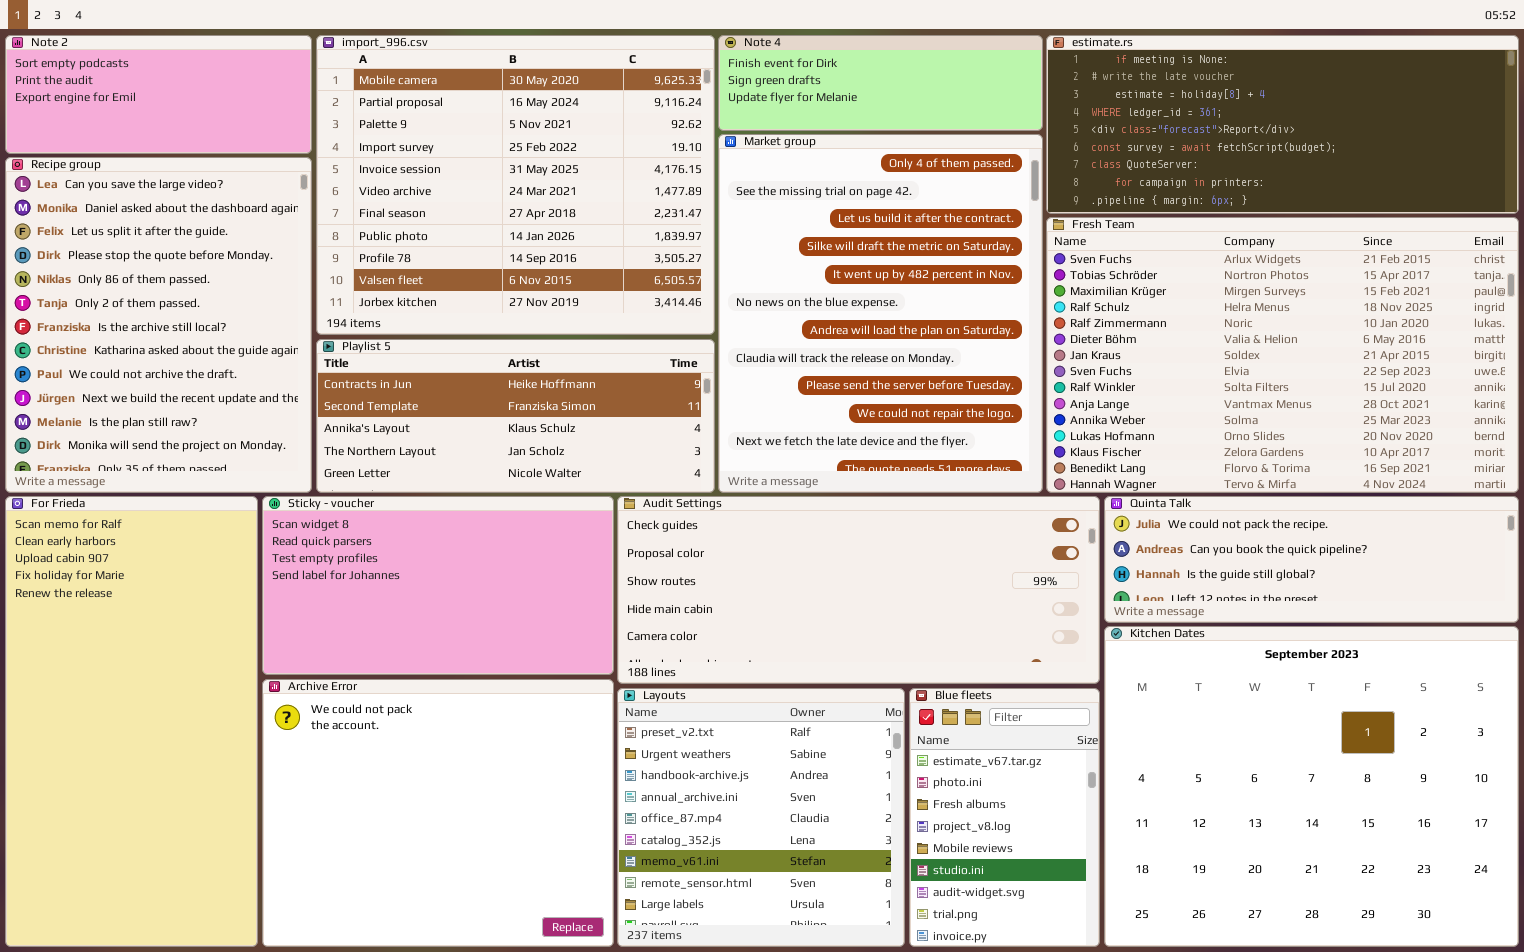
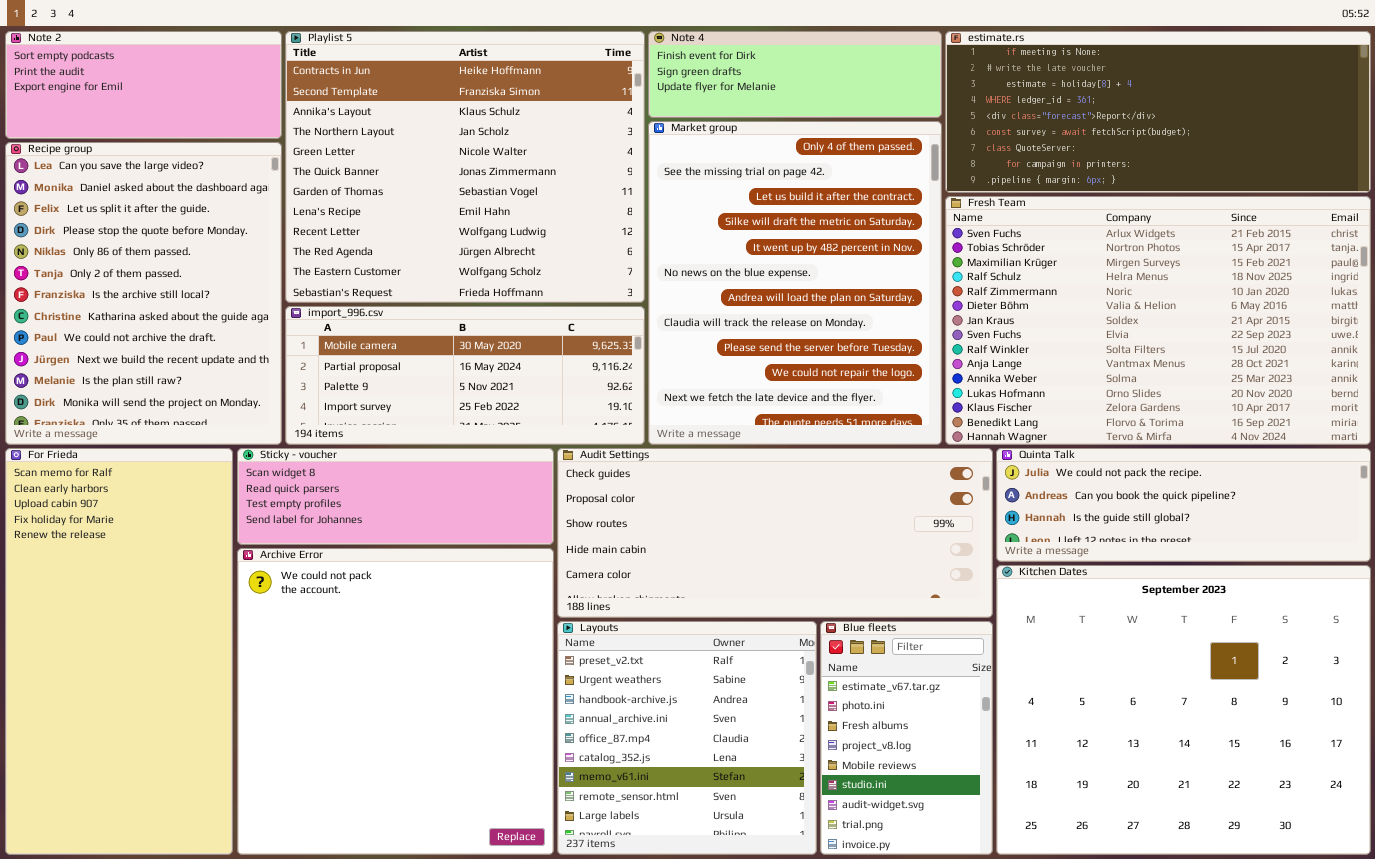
import_996.csv: [316,35,715,335] -> [285,306,645,445], moved, resized
Playlist 5: [316,339,715,493] -> [285,31,645,303], moved, resized
Sticky - voucher: [262,496,614,675] -> [237,448,554,545], resized
Archive Error: [262,679,614,947] -> [237,548,554,855], resized

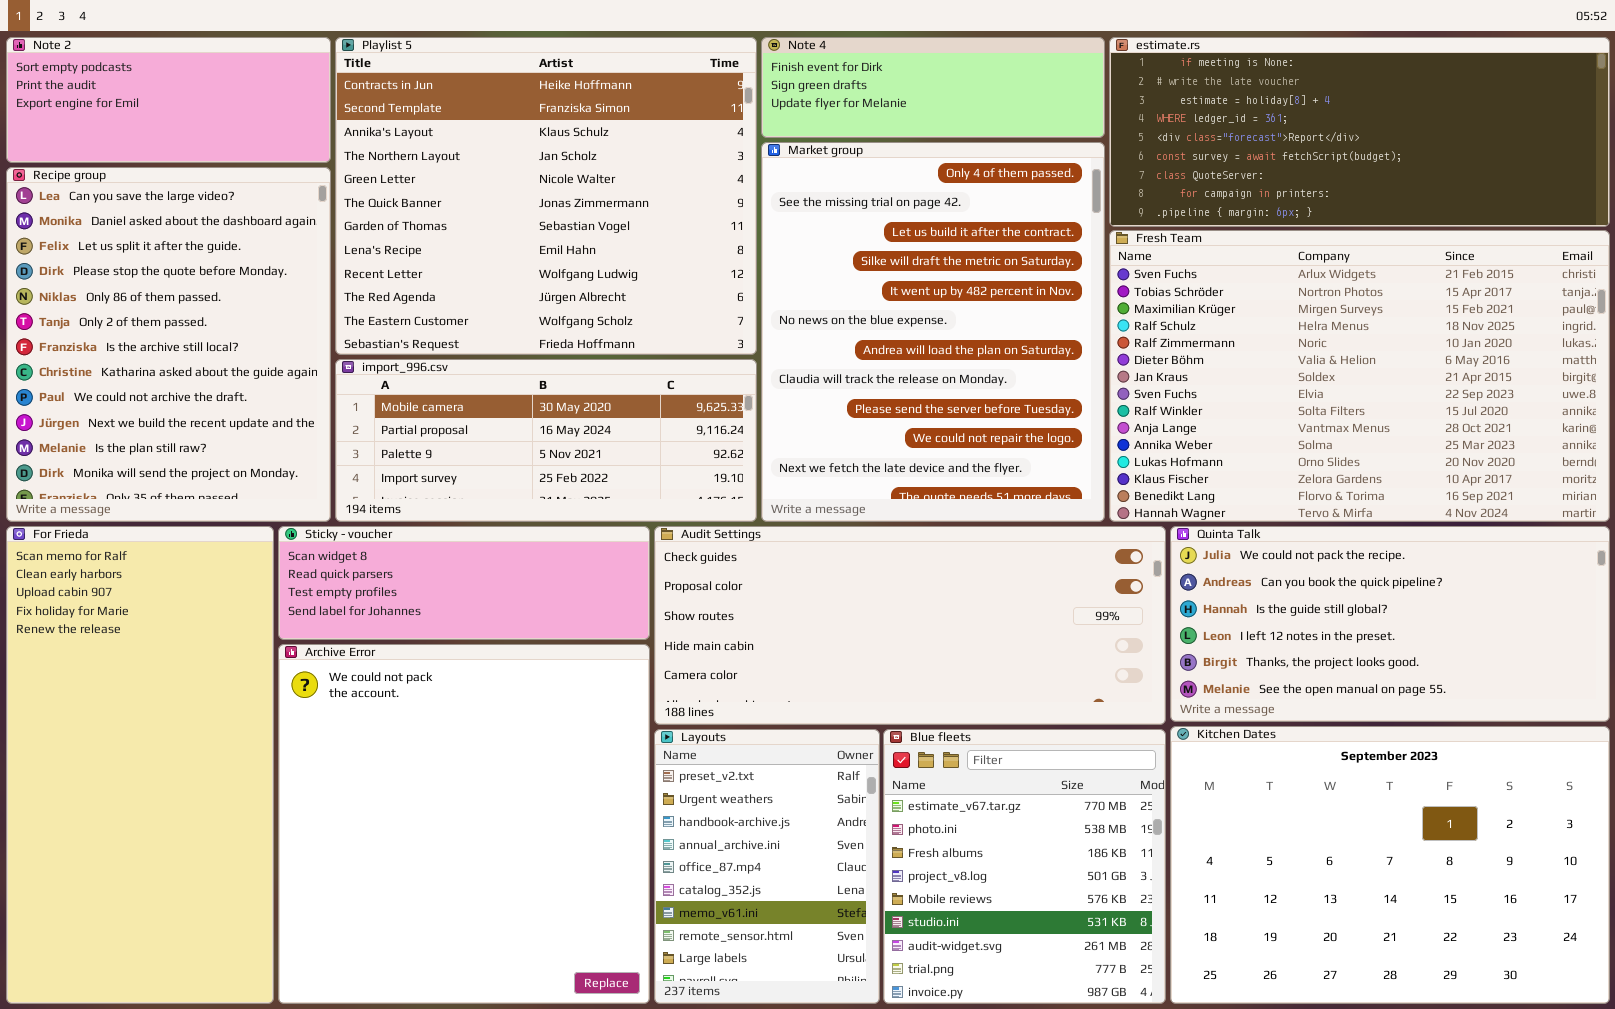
Quinta Talk: [996,448,1371,562] -> [1170,526,1610,722], resized
Kitchen Dates: [996,565,1371,855] -> [1170,726,1610,1004], resized
Layouts: [557,621,817,855] -> [654,729,880,1004], resized
Blue fleets: [820,621,993,855] -> [883,729,1166,1004], resized

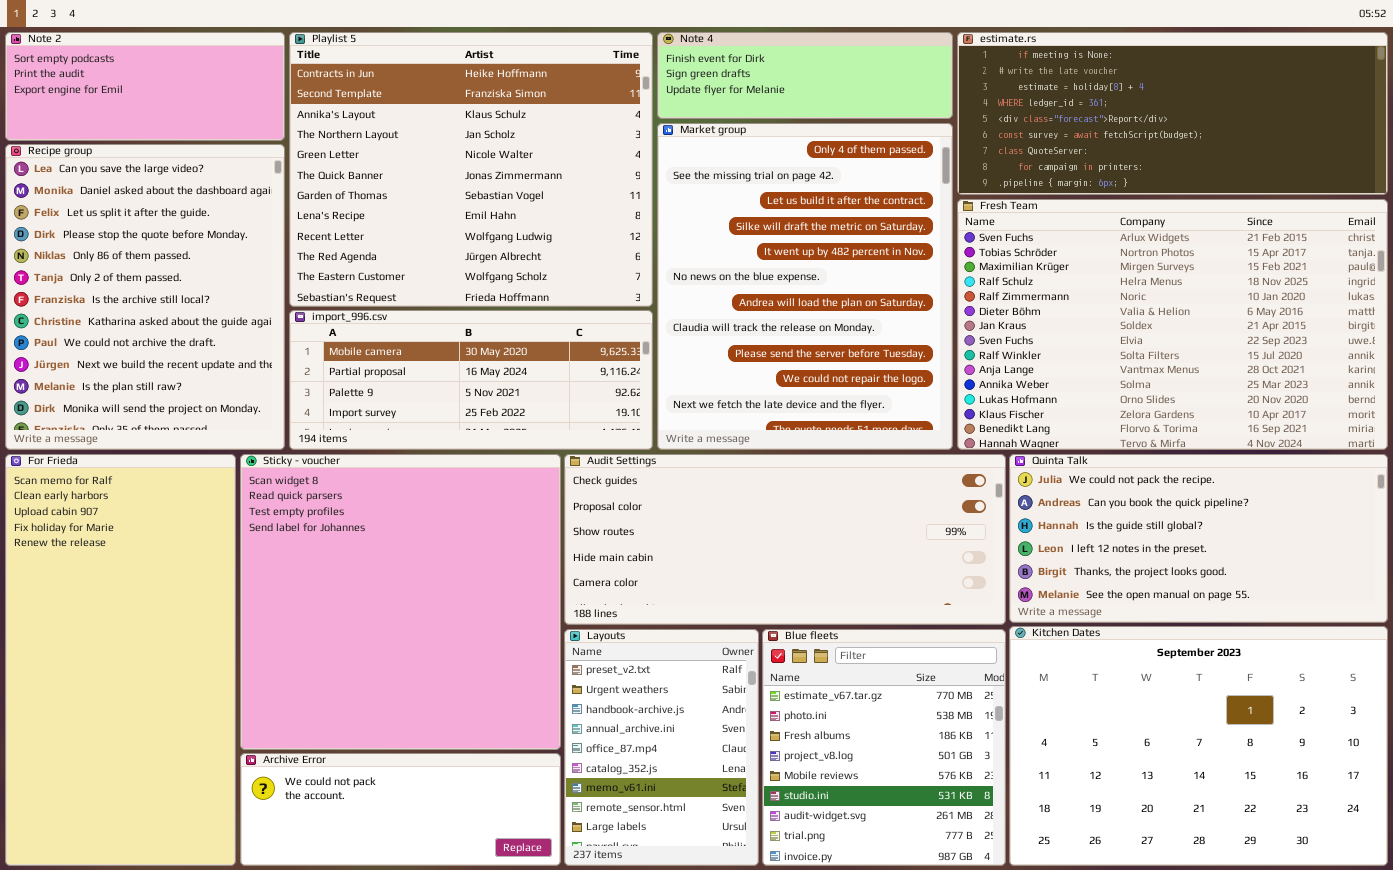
Sticky - voucher: [278,526,650,640] -> [240,454,561,750], resized
Archive Error: [278,644,650,1004] -> [240,753,561,866], resized

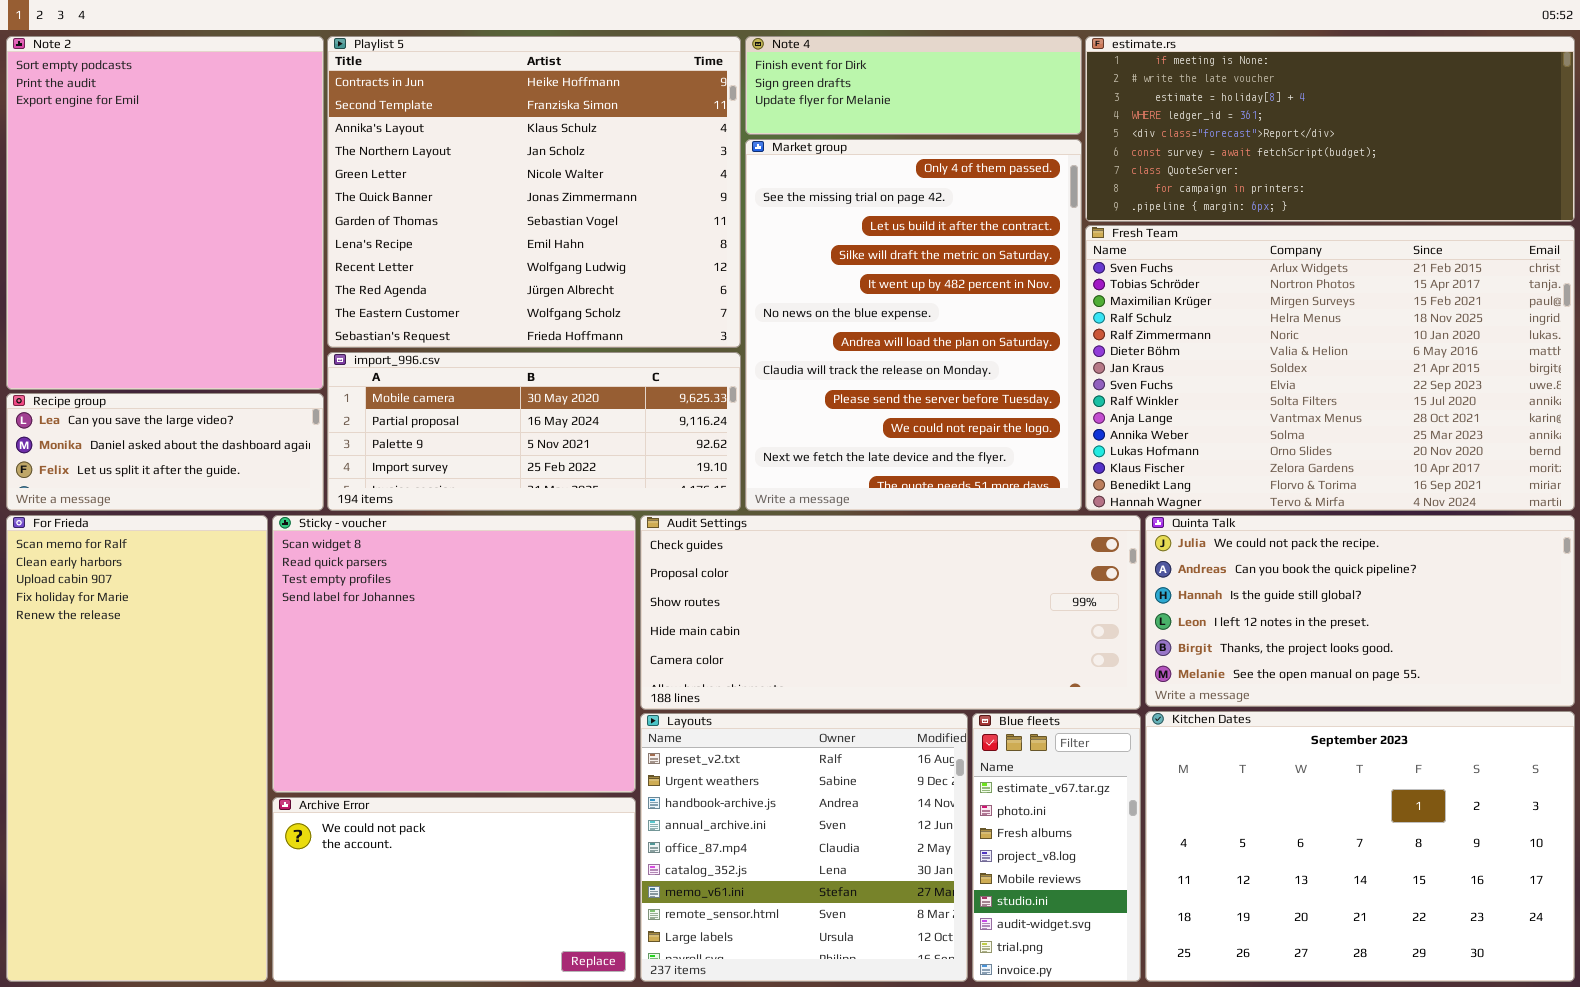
Note 2: [5,32,285,141] -> [6,36,324,390], resized
Recipe group: [5,144,285,450] -> [6,393,324,511], resized
Sticky - voucher: [240,454,561,750] -> [272,515,636,793], resized
Layouts: [564,629,759,866] -> [640,713,968,982], resized
Blue fleets: [762,629,1006,866] -> [972,713,1141,982], resized
Archive Error: [240,753,561,866] -> [272,797,636,982], resized

